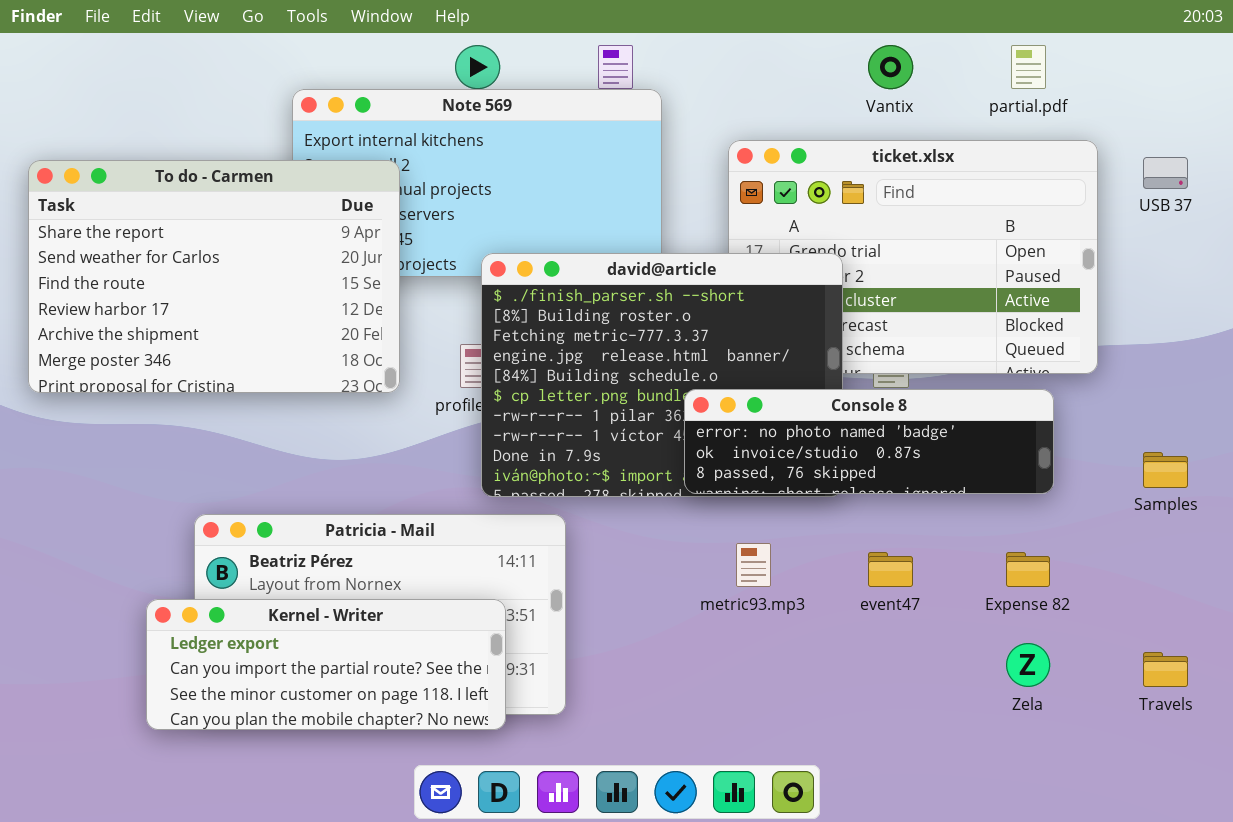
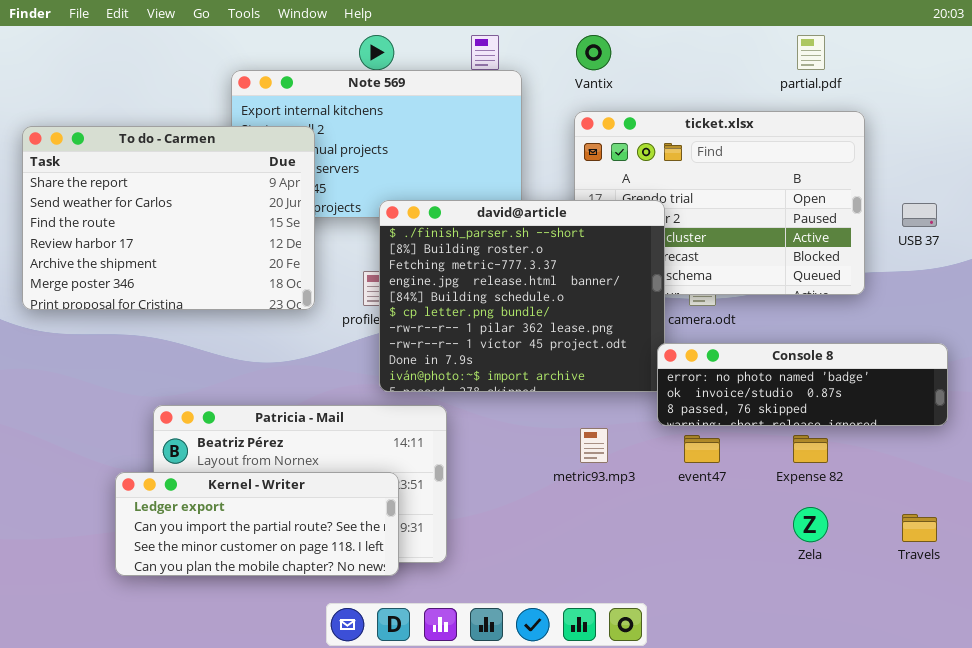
Vantix: [868,45,913,89] -> [576,35,611,70], moved
USB 37: [1143,157,1188,189] -> [902,203,937,227], moved
Console 8: [684,389,1054,494] -> [657,343,948,426], moved

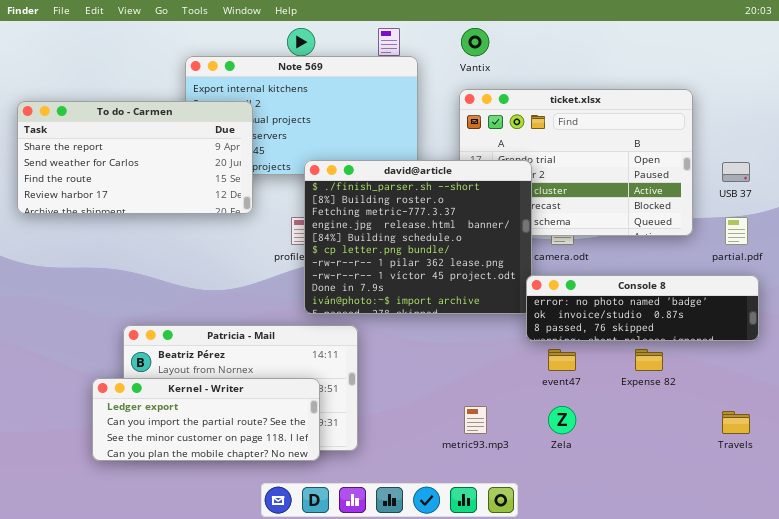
partial.pdf: [797,35,825,70] -> [725,217,748,245], moved
To do - Carmen: [22,126,315,310] -> [17,101,253,214], resized
metric93.mp3: [580,428,608,463] -> [464,406,487,434], moved
Zela: [793,507,828,542] -> [548,406,576,434], moved

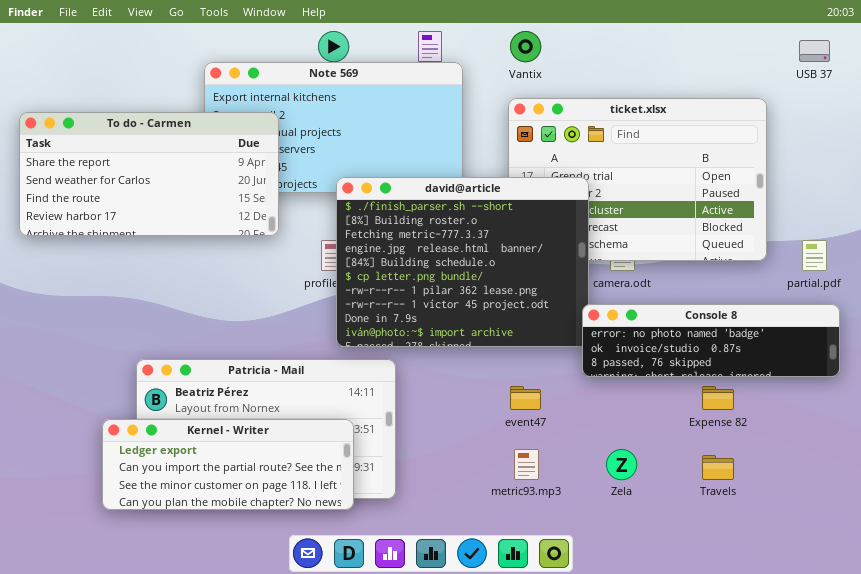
USB 37: [722,162,750,182] -> [799,40,830,62], moved
event47: [548,349,576,371] -> [510,386,541,410], moved
Travels: [722,411,750,434] -> [702,455,734,480], moved

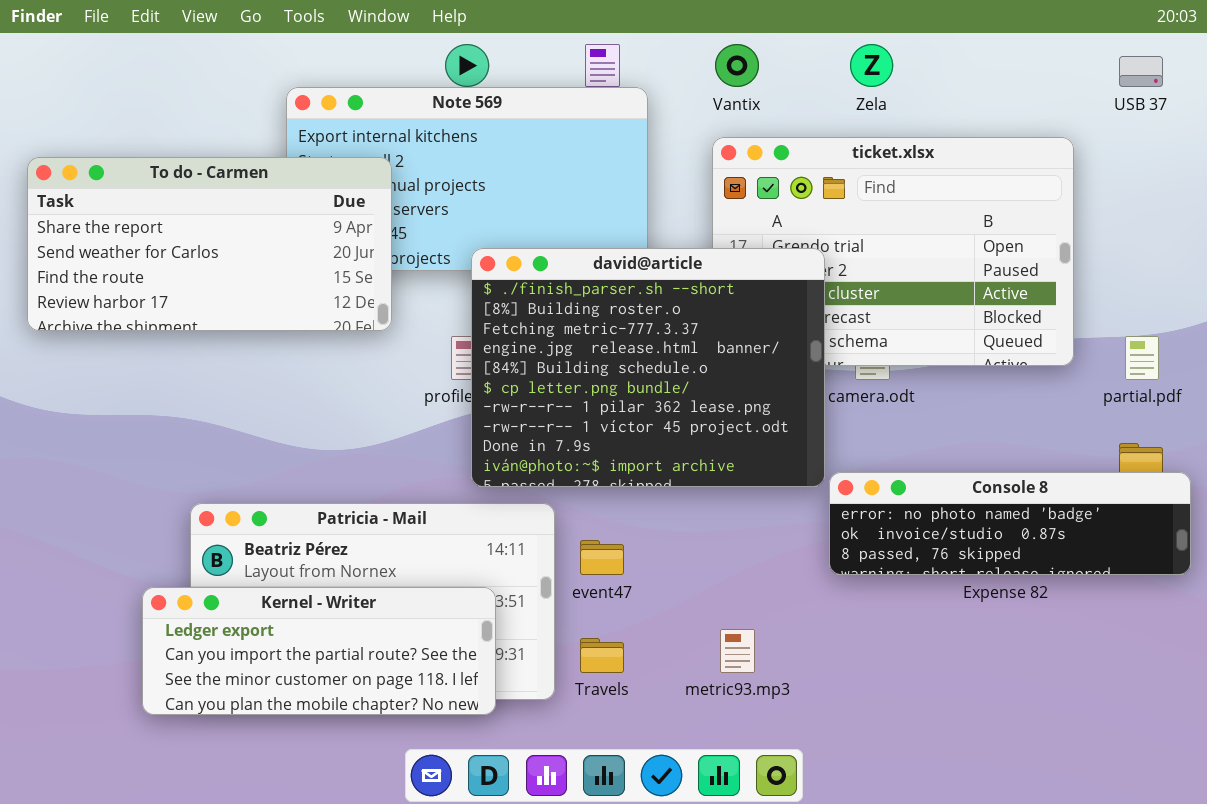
Console 8: [582,304,840,377] -> [829,472,1191,575], moved
event47: [510,386,541,410] -> [580,540,624,575], moved
Zela: [606,449,637,480] -> [850,44,893,87], moved
Travels: [702,455,734,480] -> [580,638,624,673], moved

